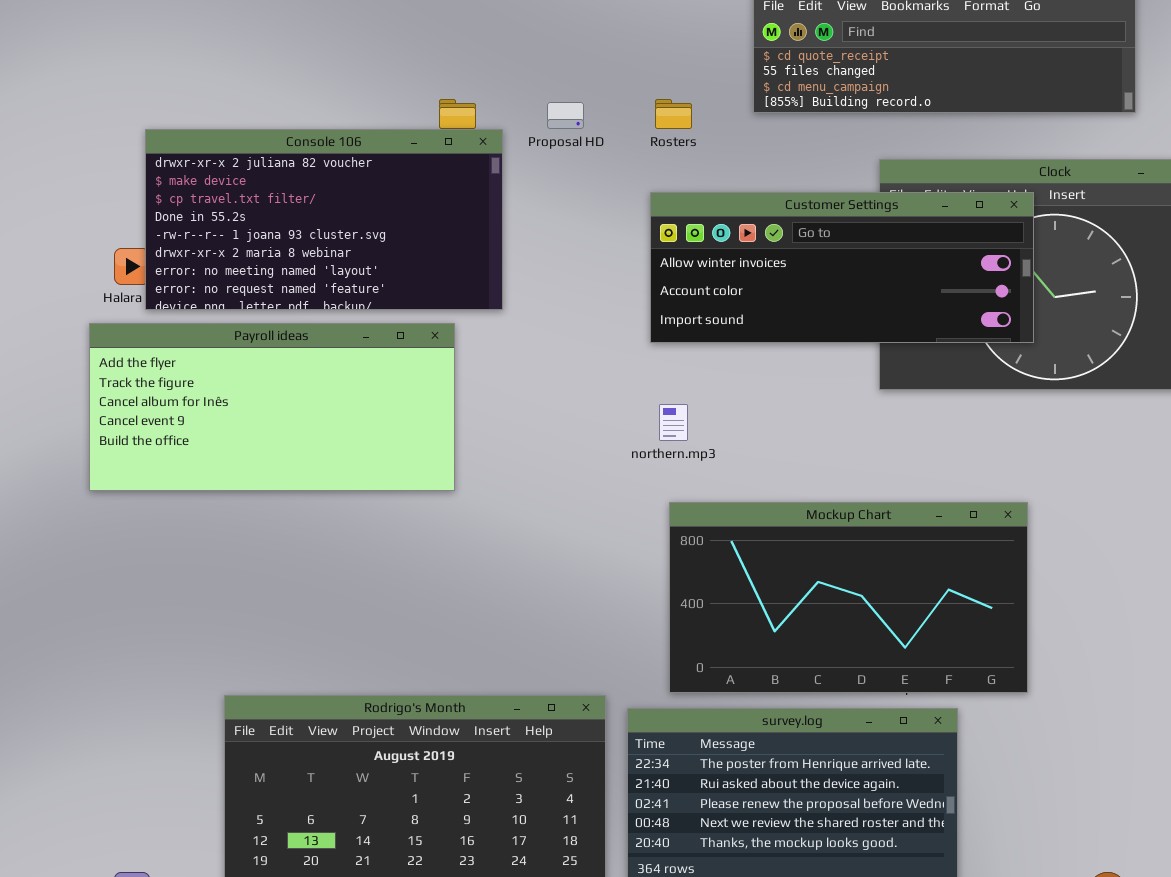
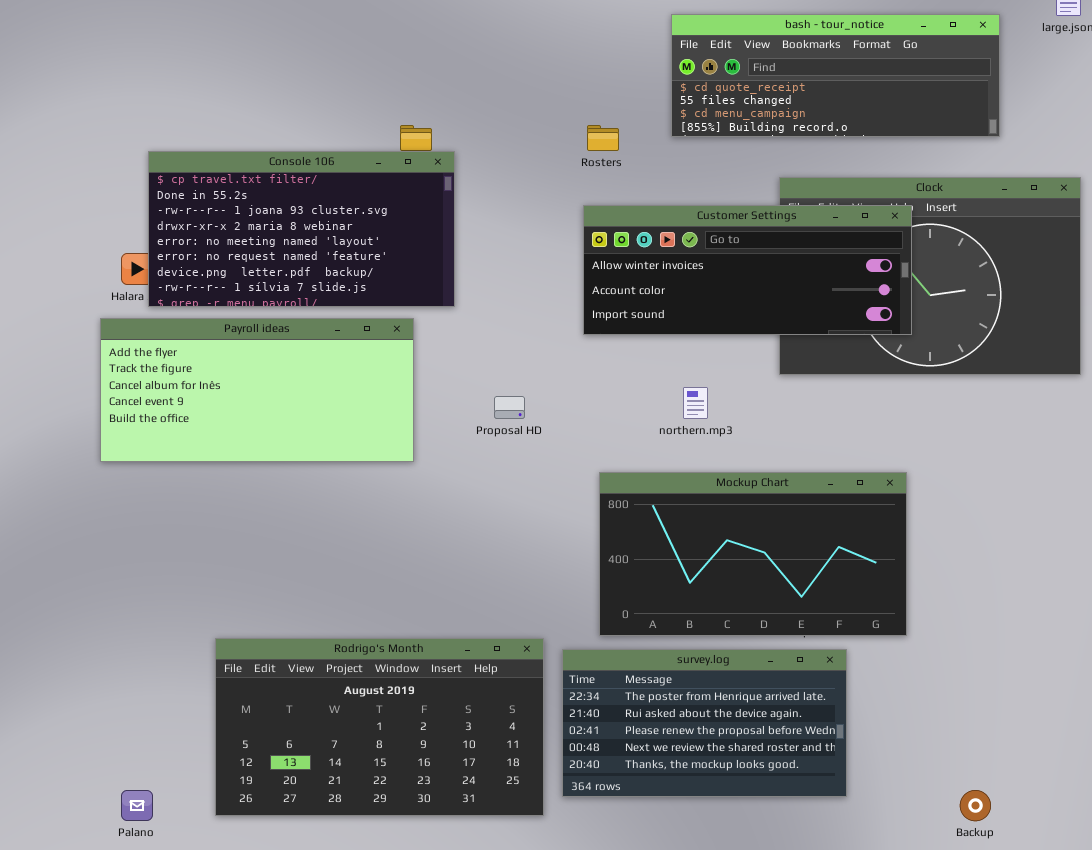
Proposal HD: [547,102,584,129] -> [494,396,525,419], moved
Console 106: [145,129,503,310] -> [148,151,455,307], scrolled down 2 rows
northern.mp3: [659,404,688,441] -> [683,387,708,419], moved

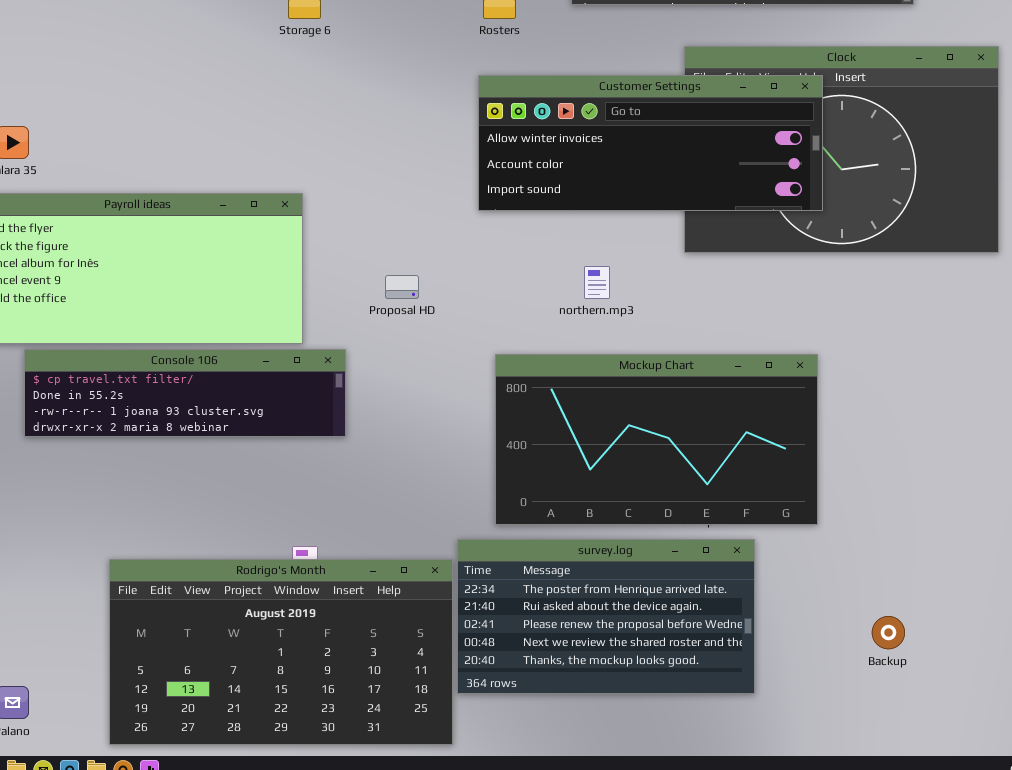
Console 106: [148,151,455,307] -> [24,349,346,437], moved, resized
Rodrigo's Month: [215,638,544,816] -> [109,559,453,745], moved
Backup: [960,790,991,821] -> [872,616,905,649], moved

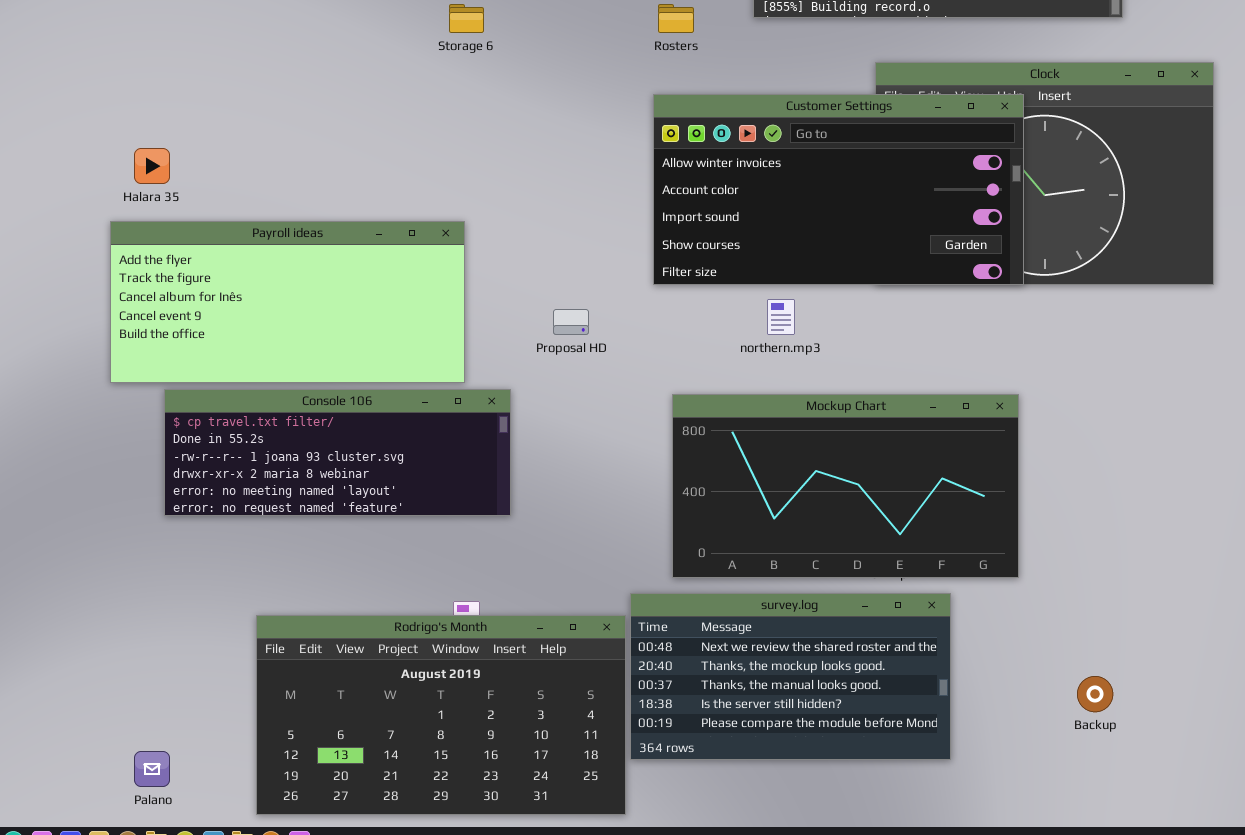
Customer Settings: [478,75,823,211] -> [653,94,1024,285], resized
Console 106: [24,349,346,437] -> [164,389,511,516], resized
survey.log: [457,539,755,694] -> [630,593,951,760], scrolled down 3 rows

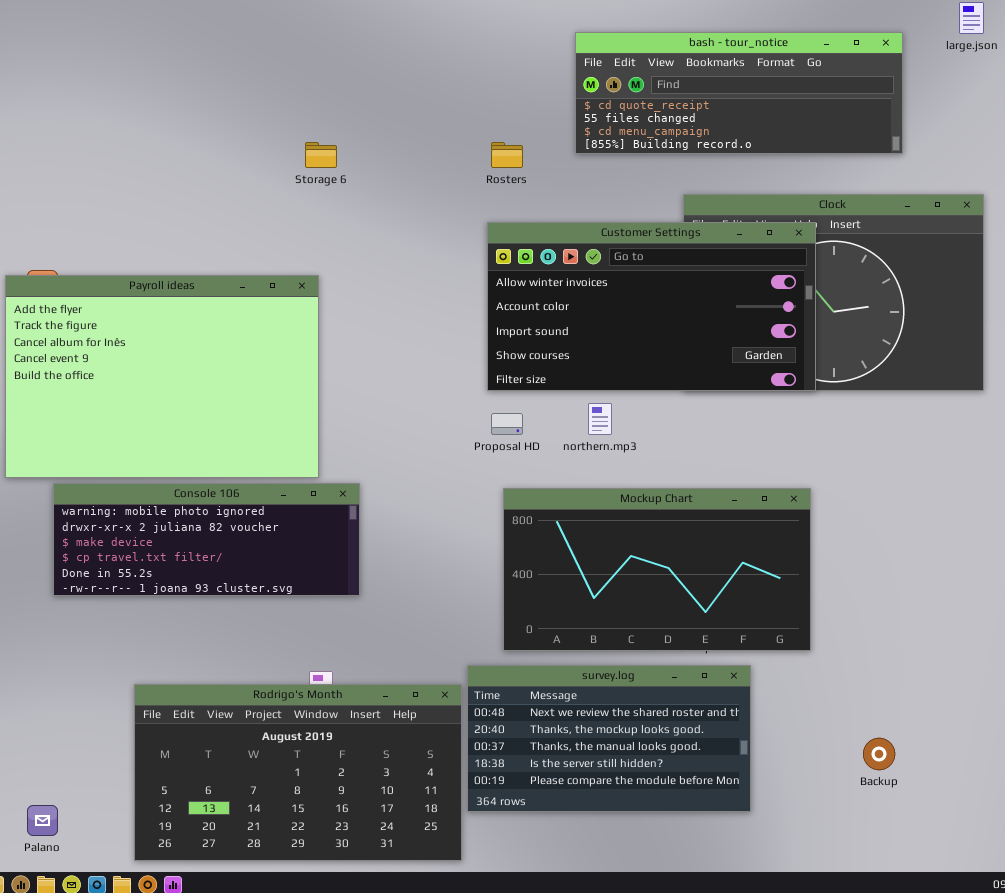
Payroll ideas: [110,221,465,383] -> [5,275,319,478], resized
Proposal HD: [553,309,589,335] -> [491,413,523,435], moved
Console 106: [164,389,511,516] -> [53,483,360,596], scrolled up 3 rows

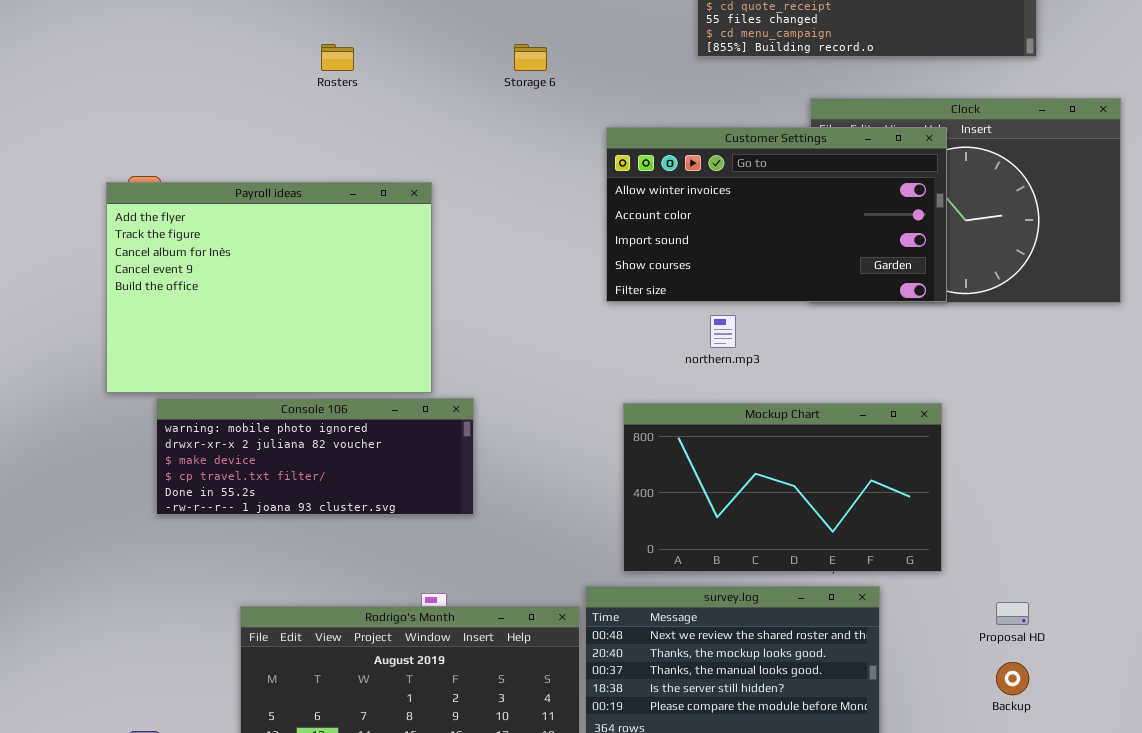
Storage 6: [305,142,337,168] -> [514,44,547,71], moved
Rosters: [491,142,523,168] -> [321,44,354,71], moved
Proposal HD: [491,413,523,435] -> [996,602,1029,625], moved

